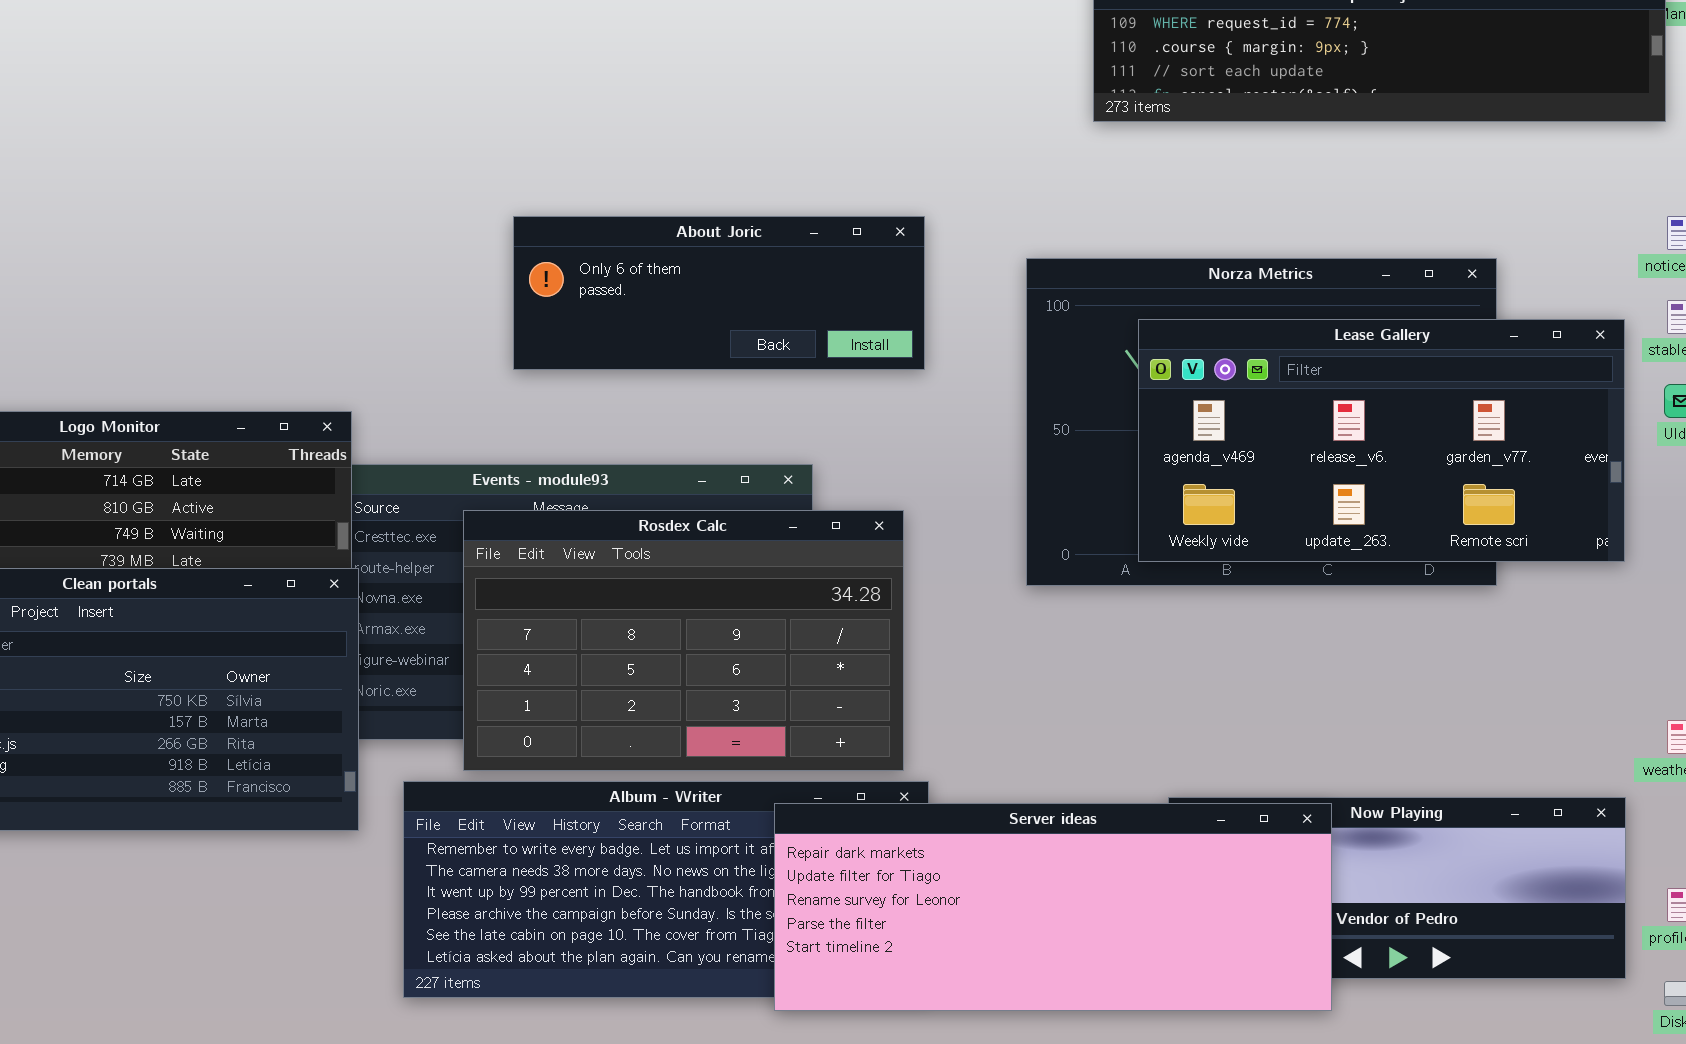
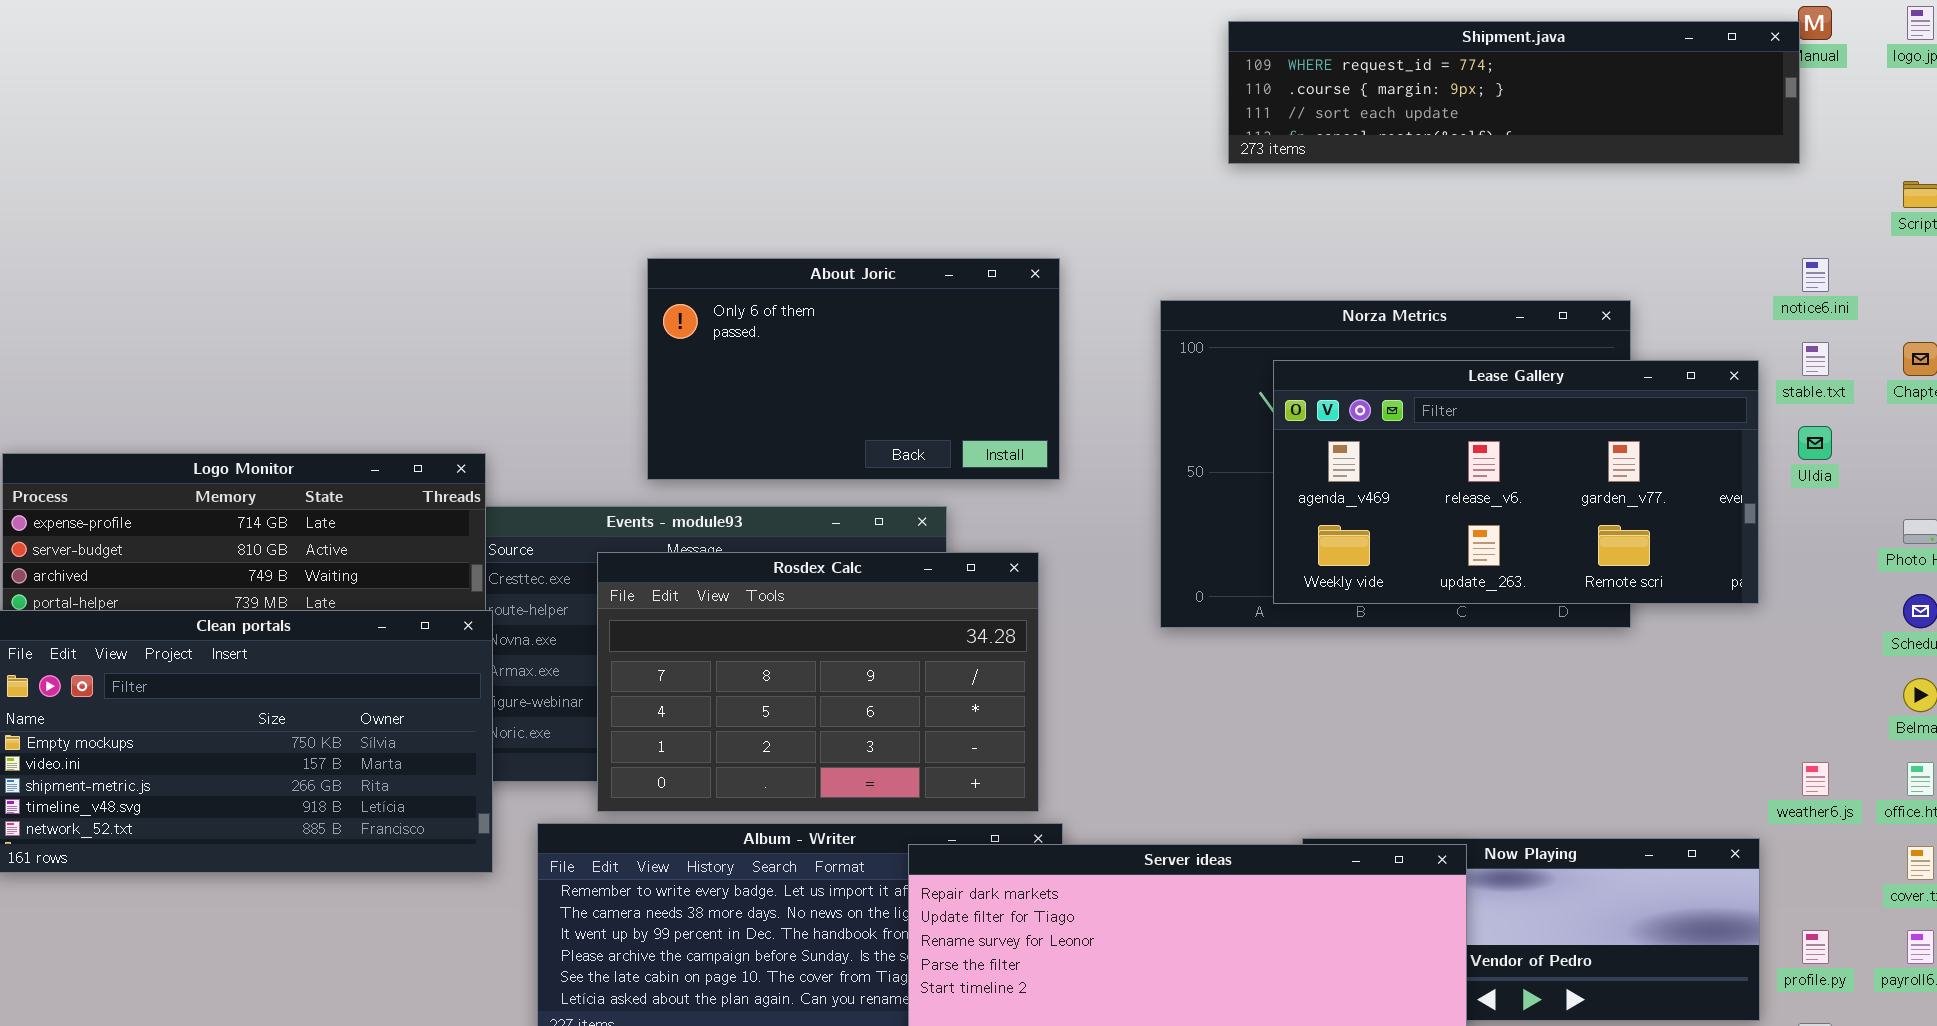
About Joric: [513,216,925,370] -> [647,258,1060,480], resized

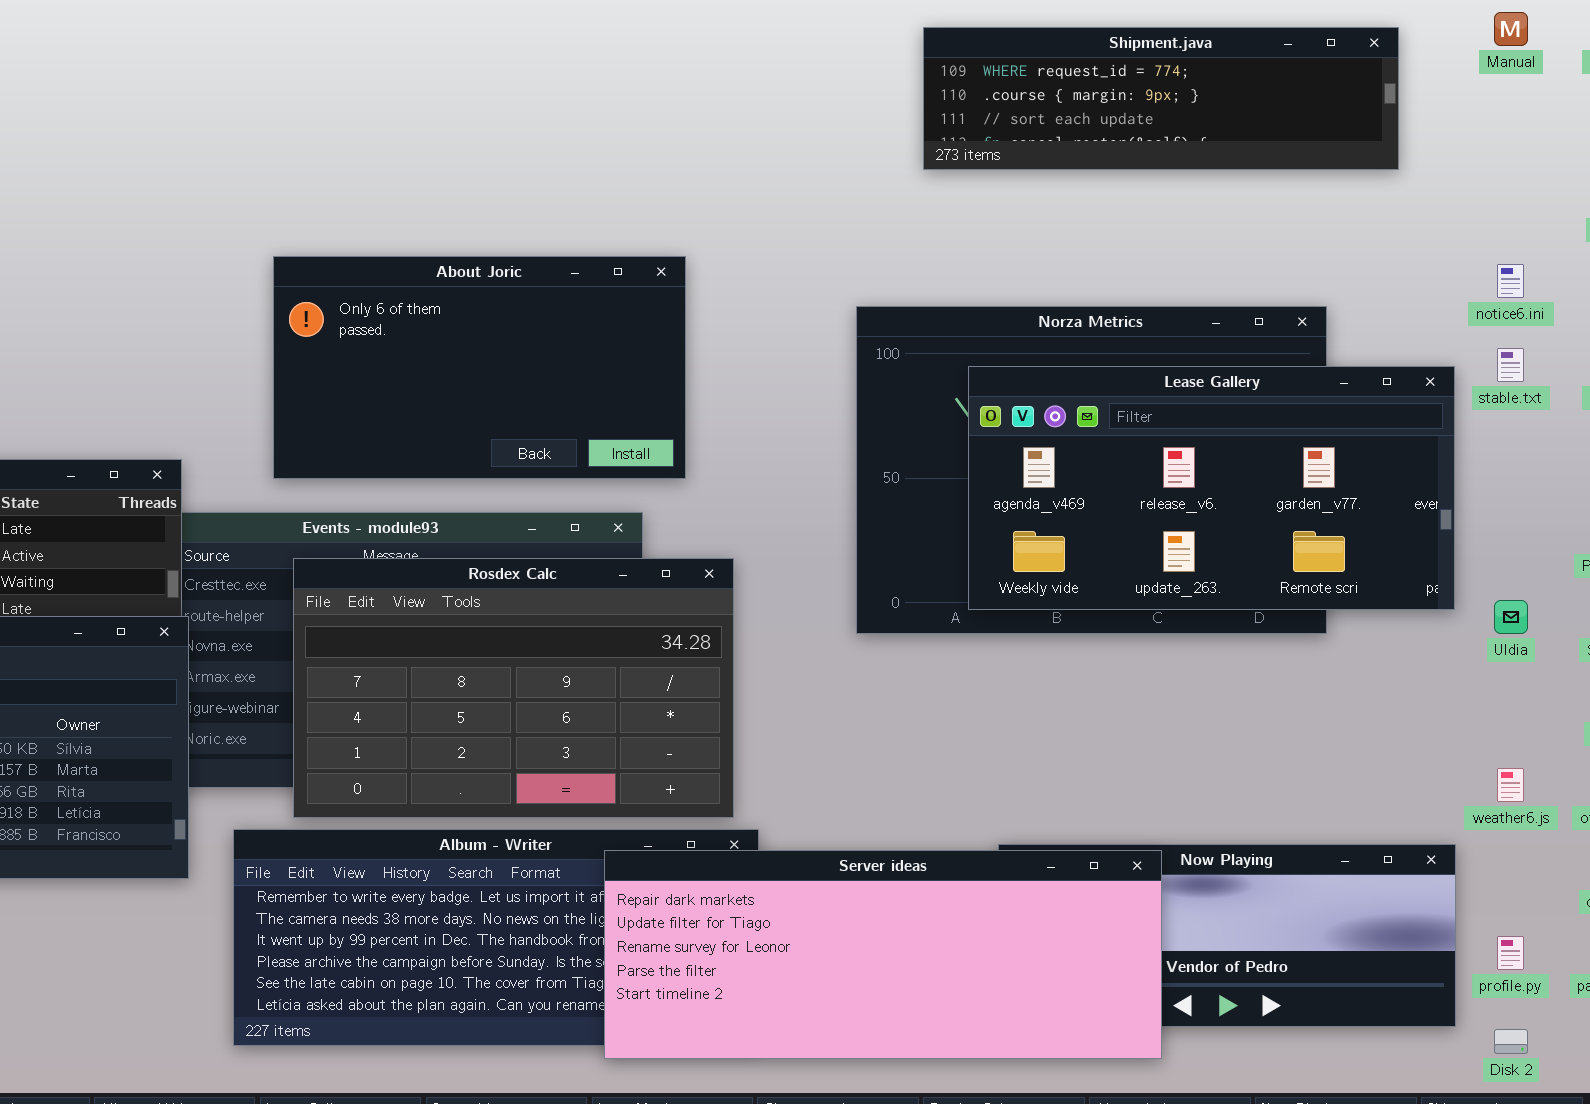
Shipment.java: [1228,21,1800,164] -> [923,27,1399,170], resized
About Joric: [647,258,1060,480] -> [273,256,686,479], moved
Uldia: [1798,426,1832,460] -> [1494,600,1528,634], moved

